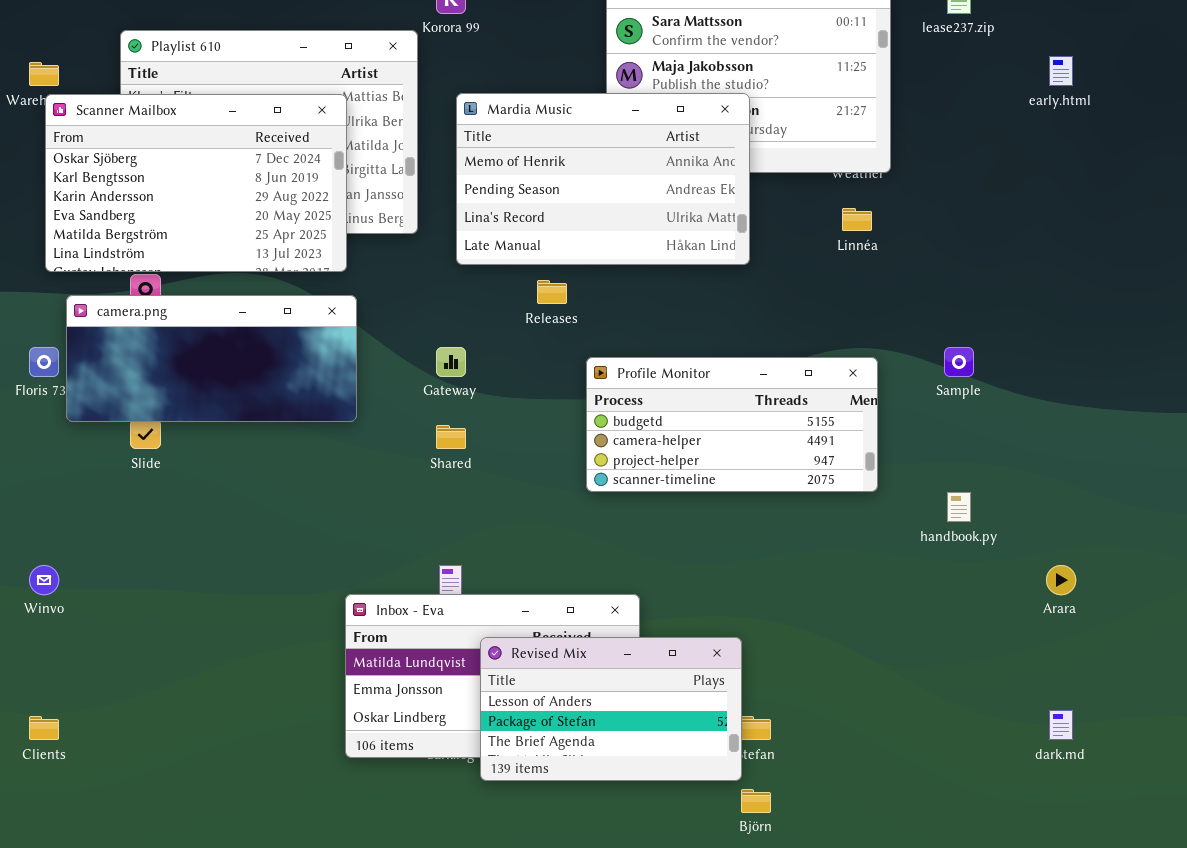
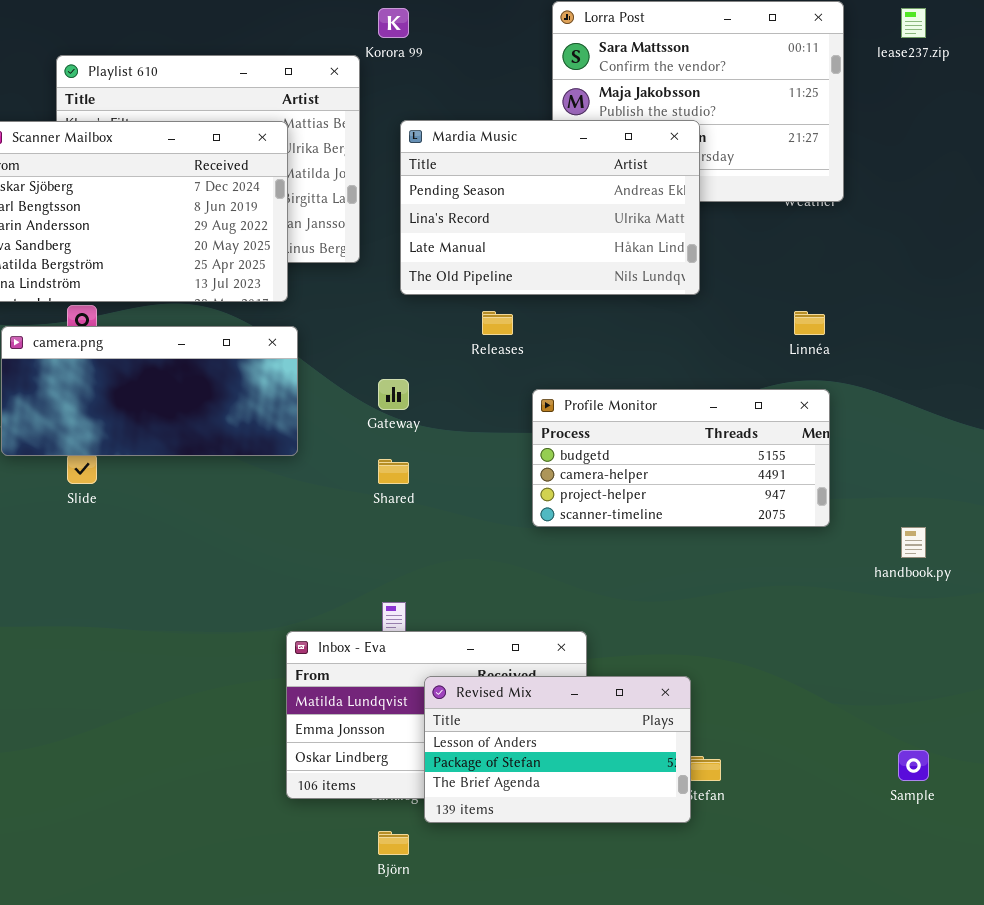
Mardia Music: [456,93,750,265] -> [400,120,700,295], scrolled down 1 row
Linnéa: [842,208,872,231] -> [794,311,825,335], moved
Sample: [944,347,974,377] -> [898,750,929,781], moved
Björn: [741,789,771,813] -> [378,831,409,855], moved

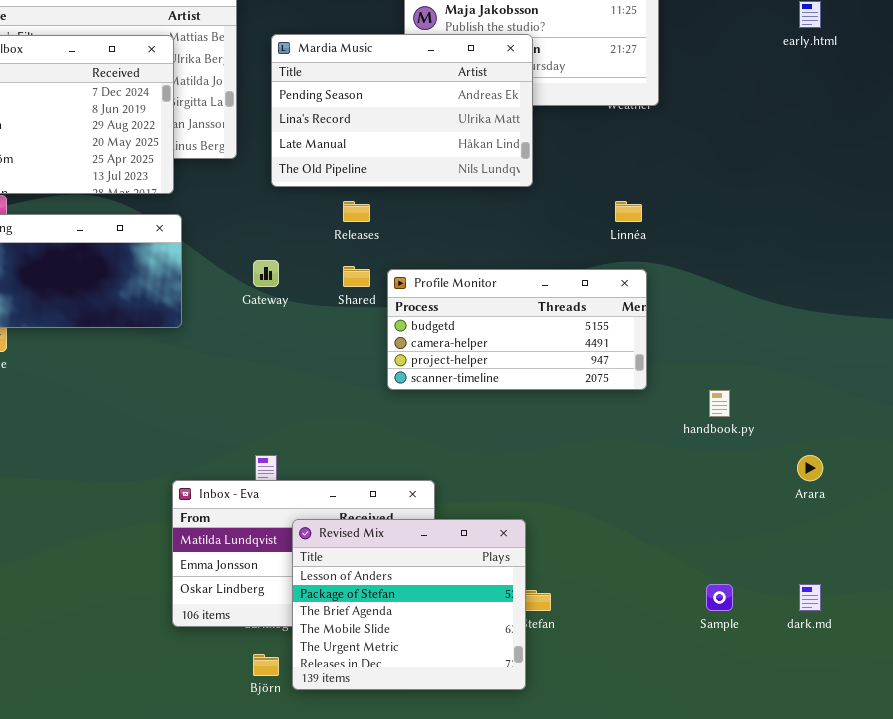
Shared: [378,459,409,484] -> [343,266,370,287], moved
Revised Mix: [424,676,691,823] -> [292,519,526,690], resized

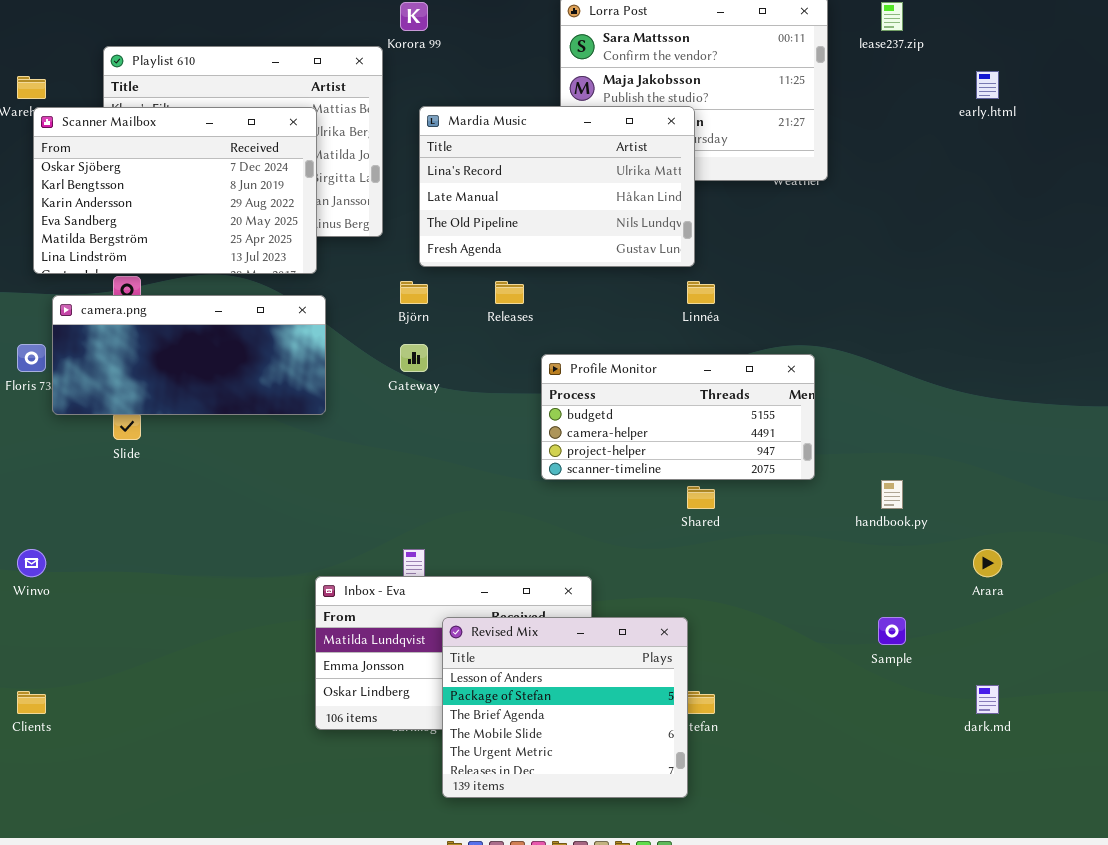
Mardia Music: [271,34,533,187] -> [419,106,695,267], scrolled down 1 row
Linnéa: [615,201,642,222] -> [687,281,715,304], moved
Shared: [343,266,370,287] -> [687,486,715,509], moved
Sample: [706,584,733,611] -> [878,617,906,645], moved
Björn: [253,654,279,676] -> [400,281,428,304], moved

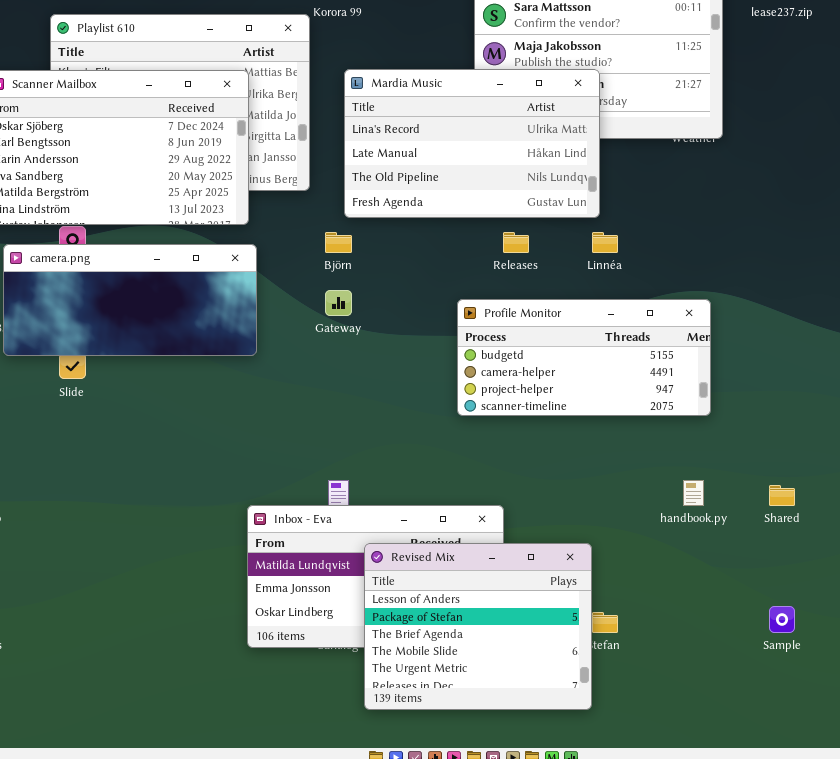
Releases: [495,281,524,304] -> [503,232,529,253], moved
handbook.py: [881,480,903,509] -> [683,480,704,506], moved
Shared: [687,486,715,509] -> [769,485,795,506], moved
Sample: [878,617,906,645] -> [769,606,795,633], moved

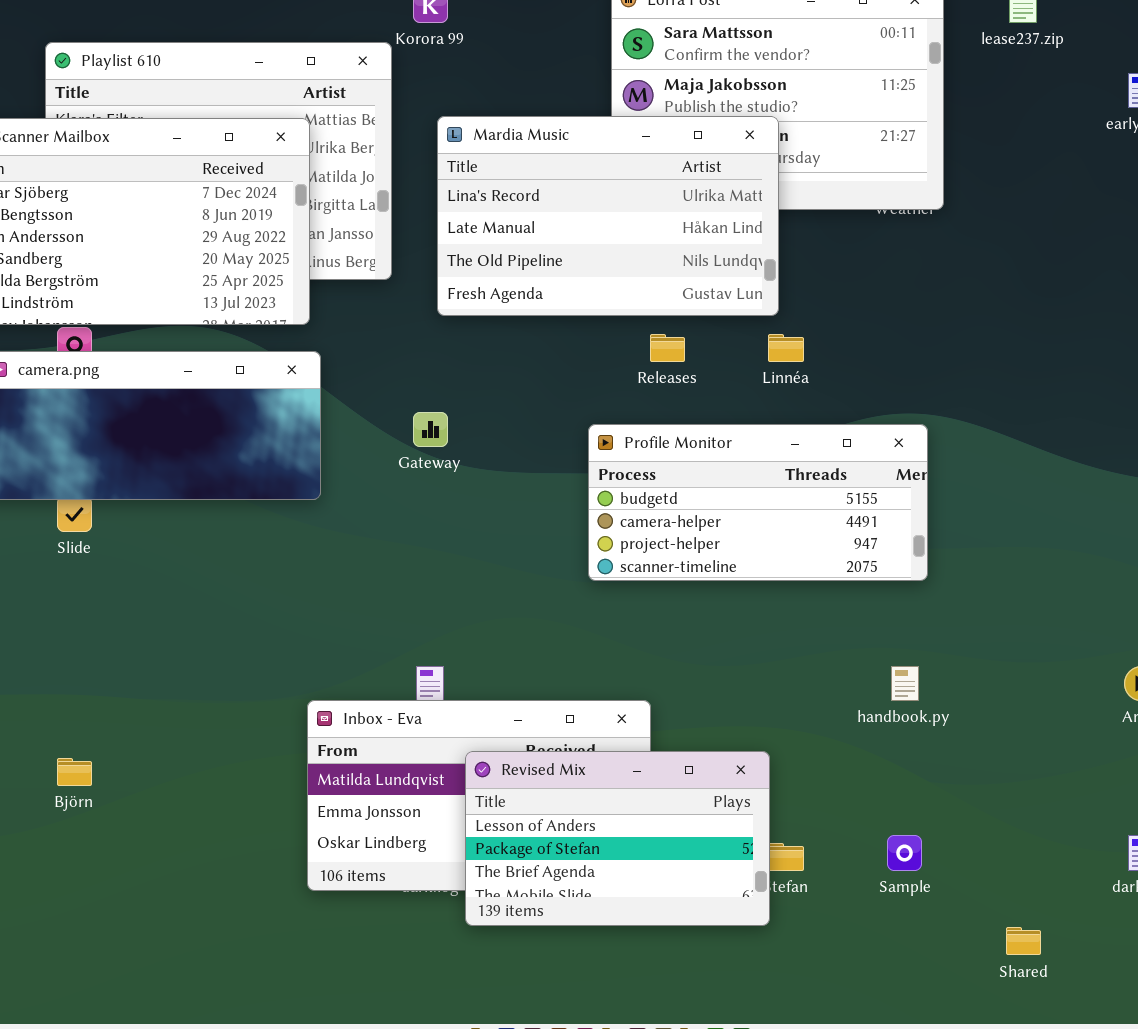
Björn: [325,232,352,253] -> [57,758,92,786], moved
Shared: [769,485,795,506] -> [1006,927,1041,955], moved
Revised Mix: [364,543,592,710] -> [465,751,770,926], resized
Sample: [769,606,795,633] -> [887,835,922,871], moved

